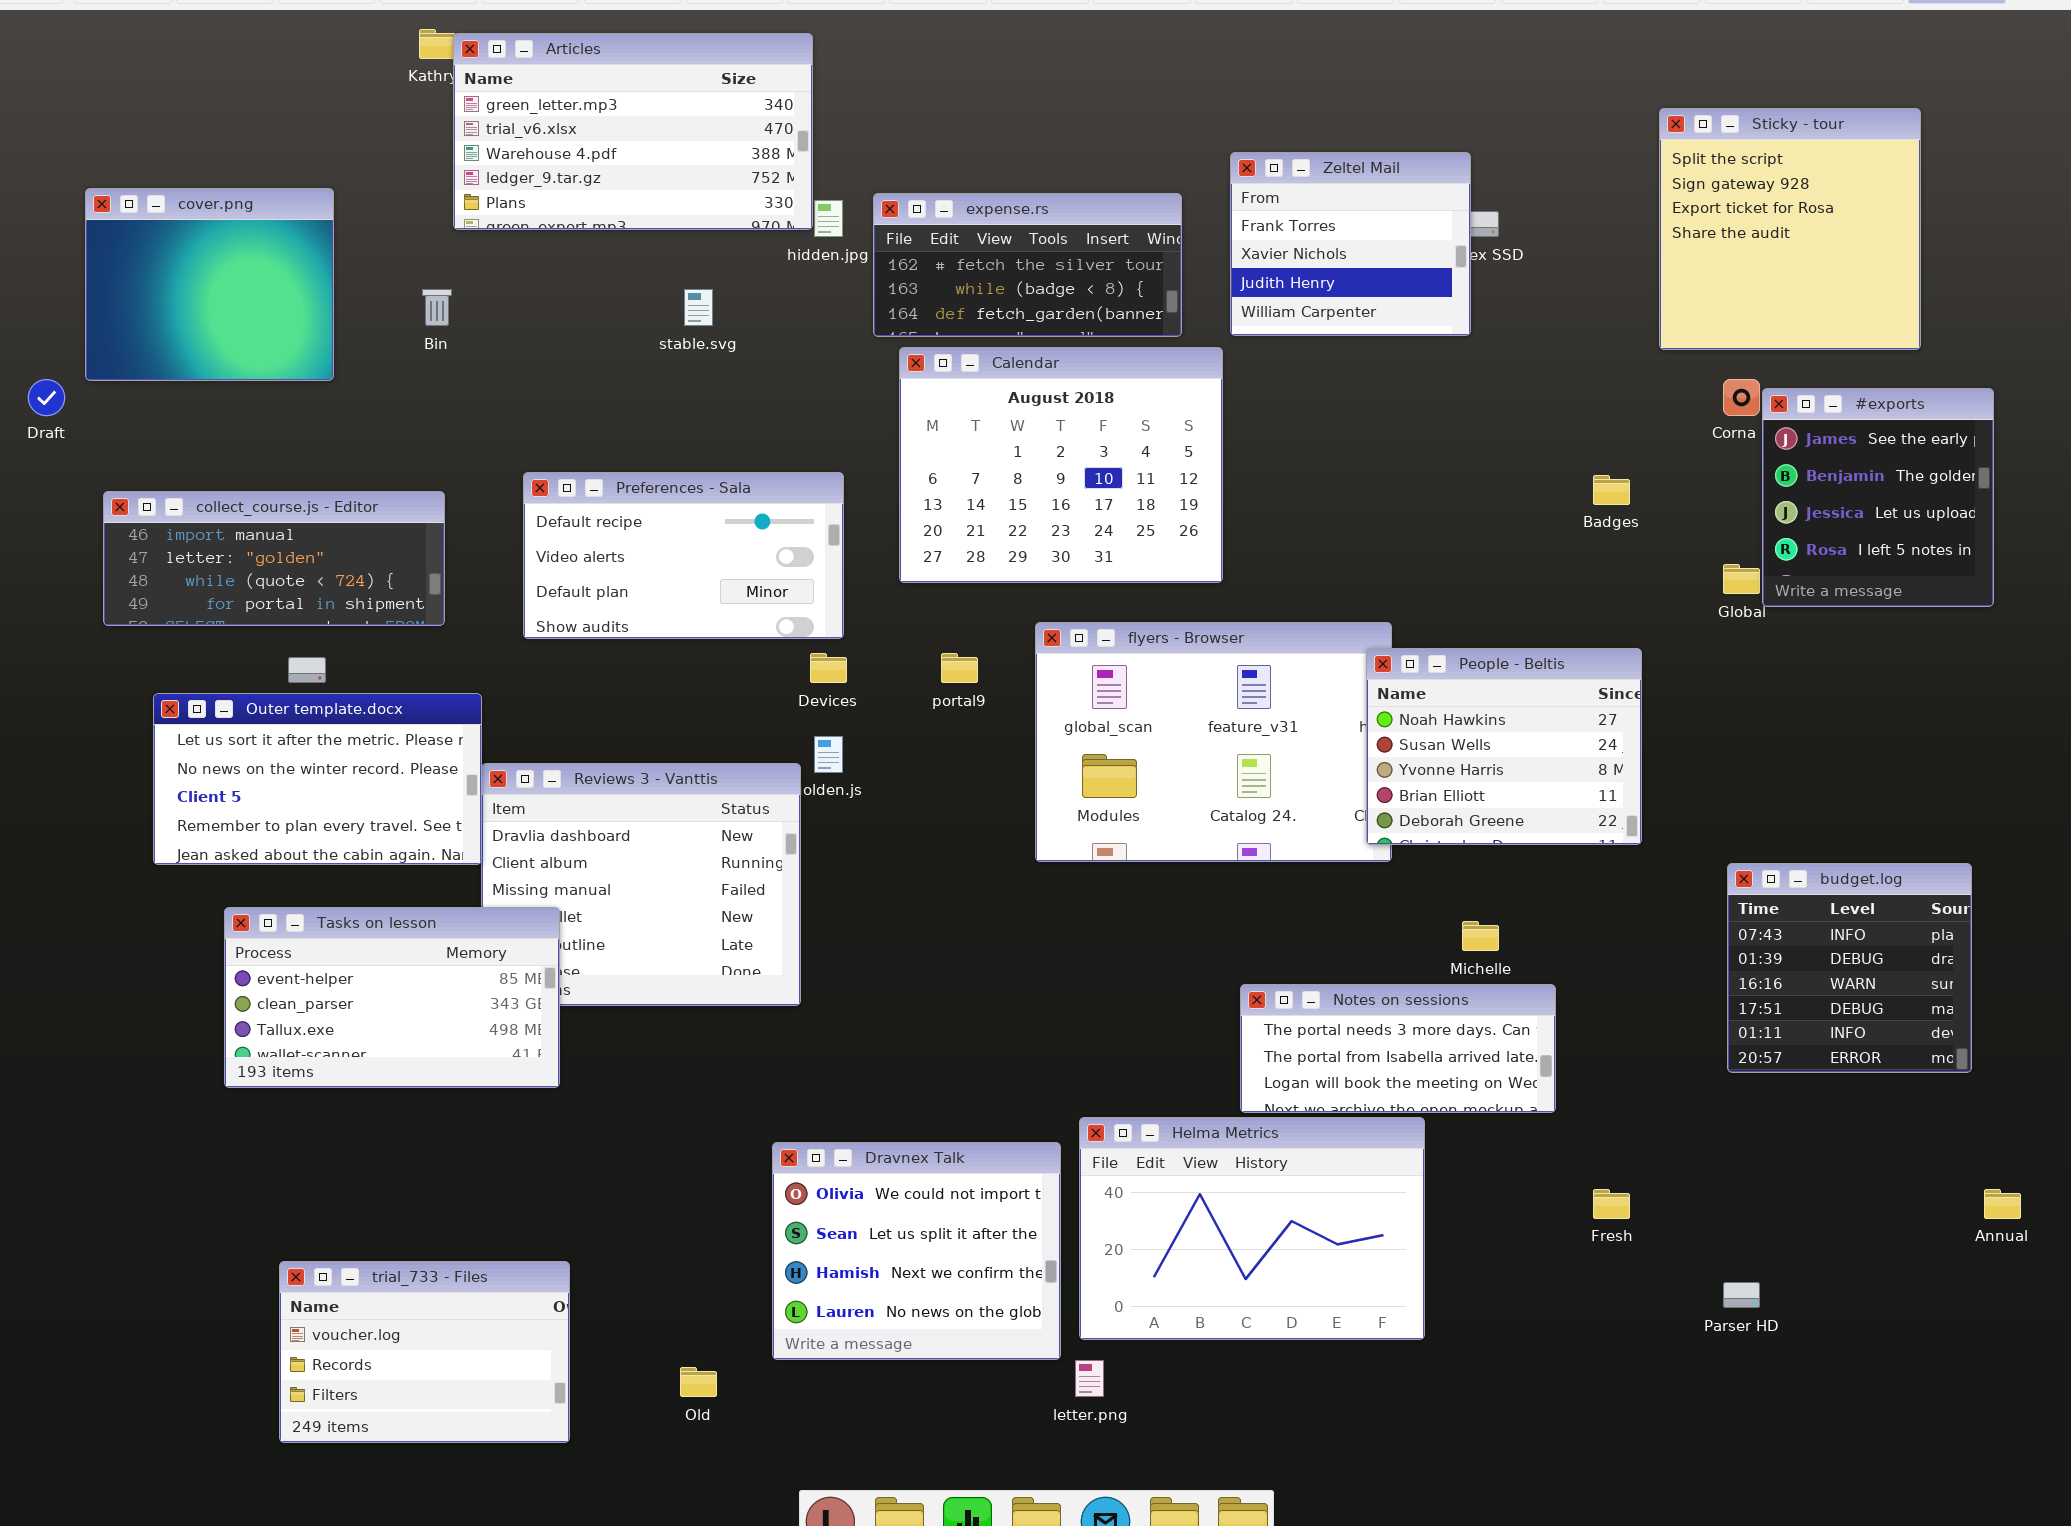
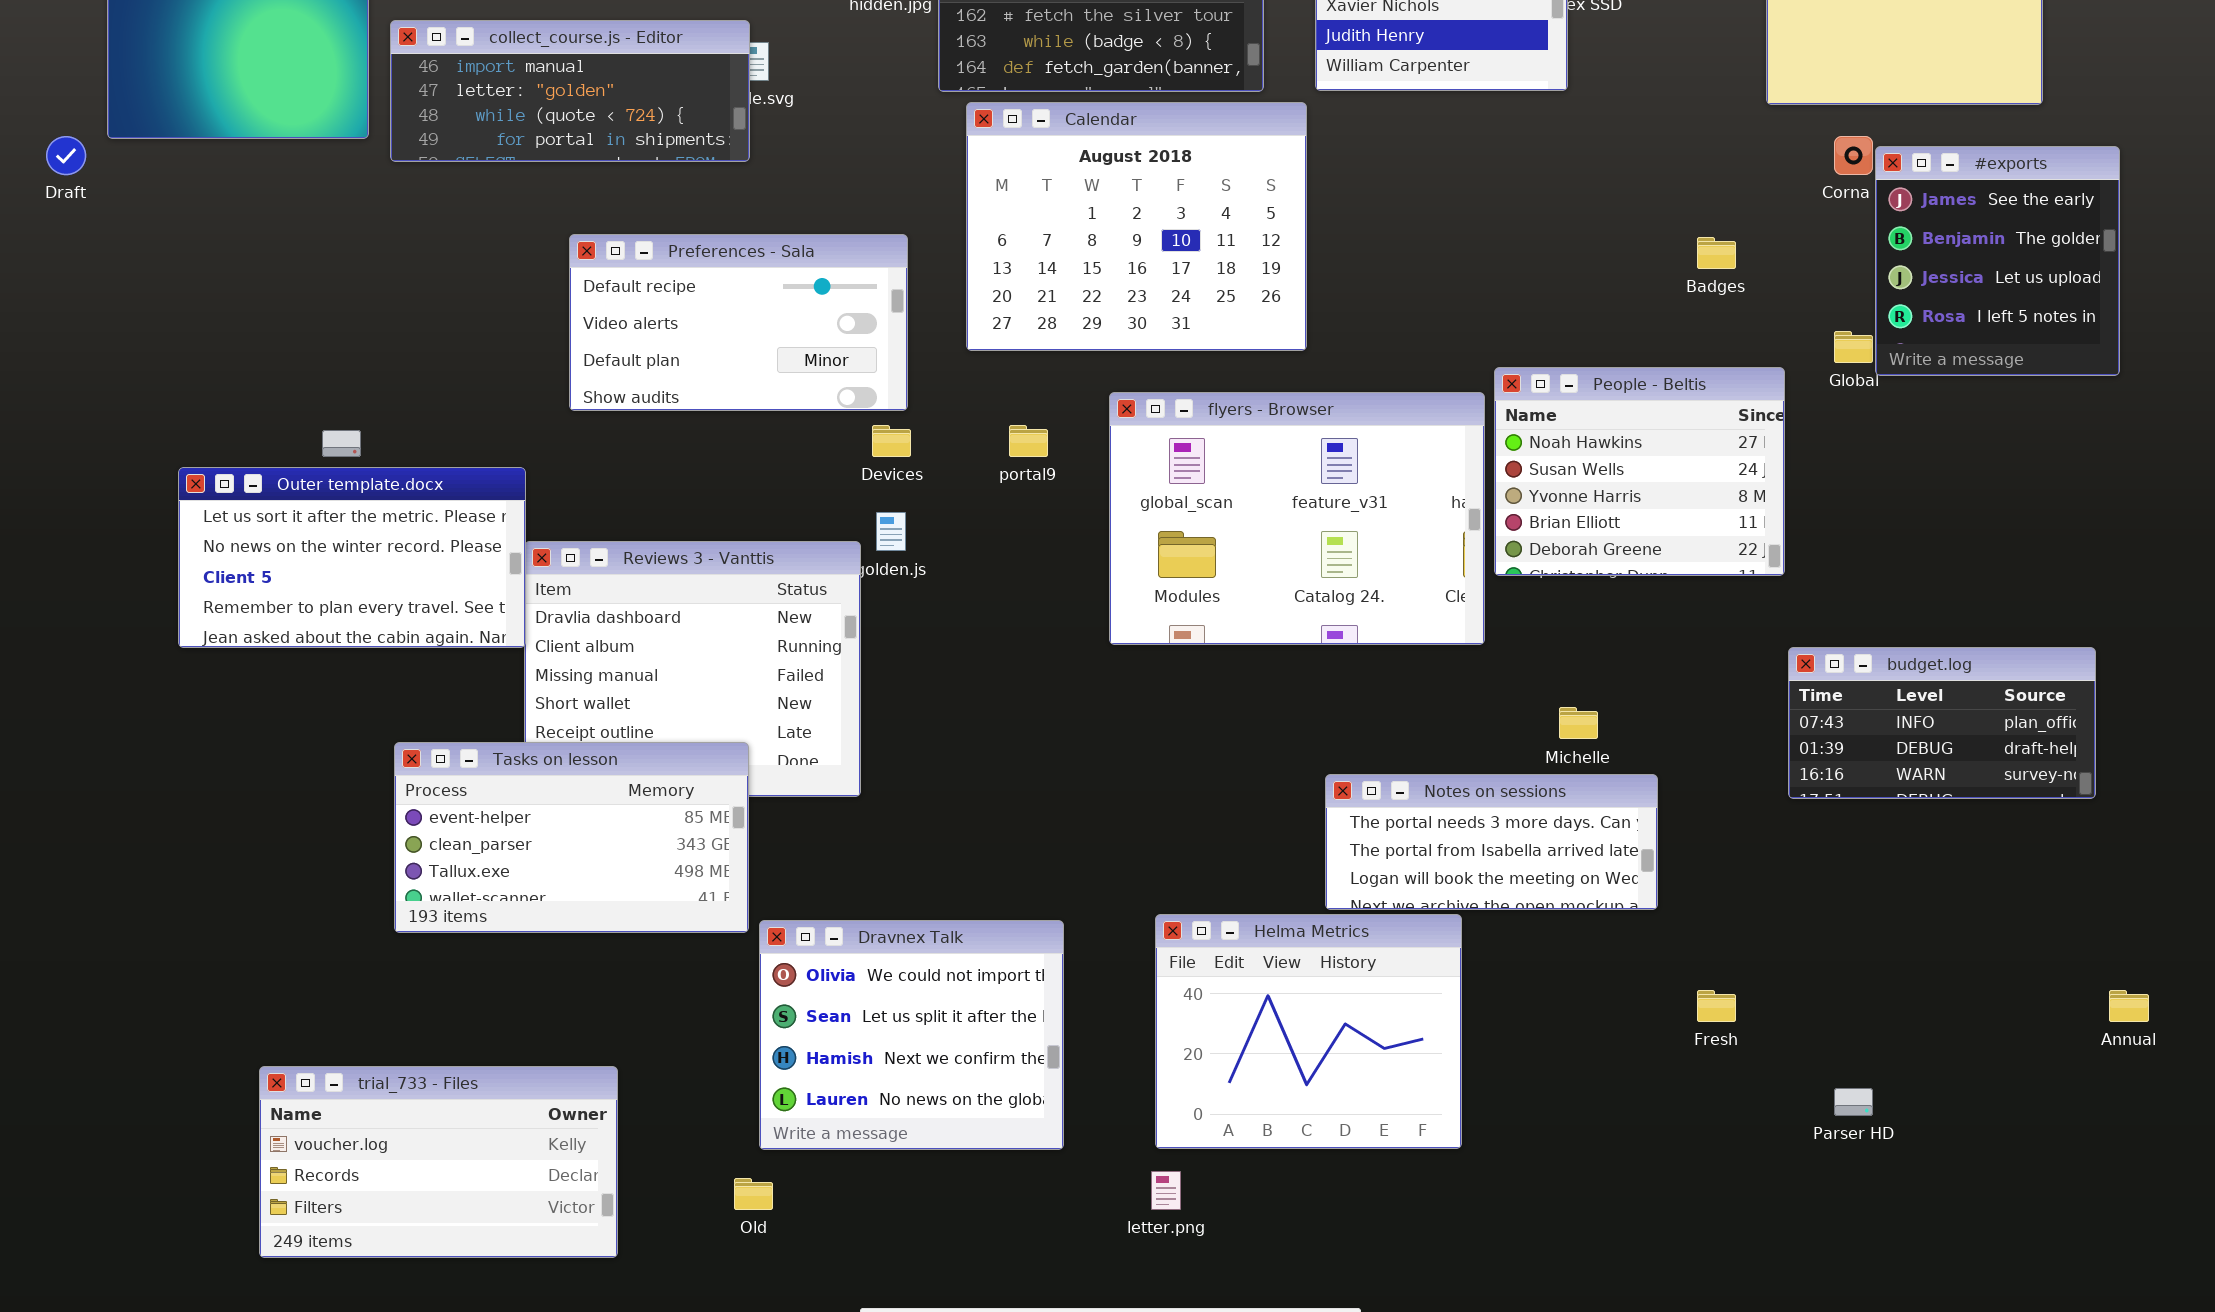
collect_course.js - Editor: [103,491,445,626] -> [390,20,750,162], moved
People - Beltis: [1366,648,1642,845] -> [1494,367,1785,576], moved
budget.log: [1727,863,1972,1073] -> [1788,647,2096,799], resized
Tasks on lesson: [224,907,560,1088] -> [394,742,749,933], moved
Helma Metrics: [1079,1117,1425,1340] -> [1155,914,1462,1149], resized
Dravnex Talk: [772,1142,1061,1360] -> [759,920,1064,1150], moved
trial_733 - Files: [279,1261,570,1443] -> [259,1066,618,1258], resized

